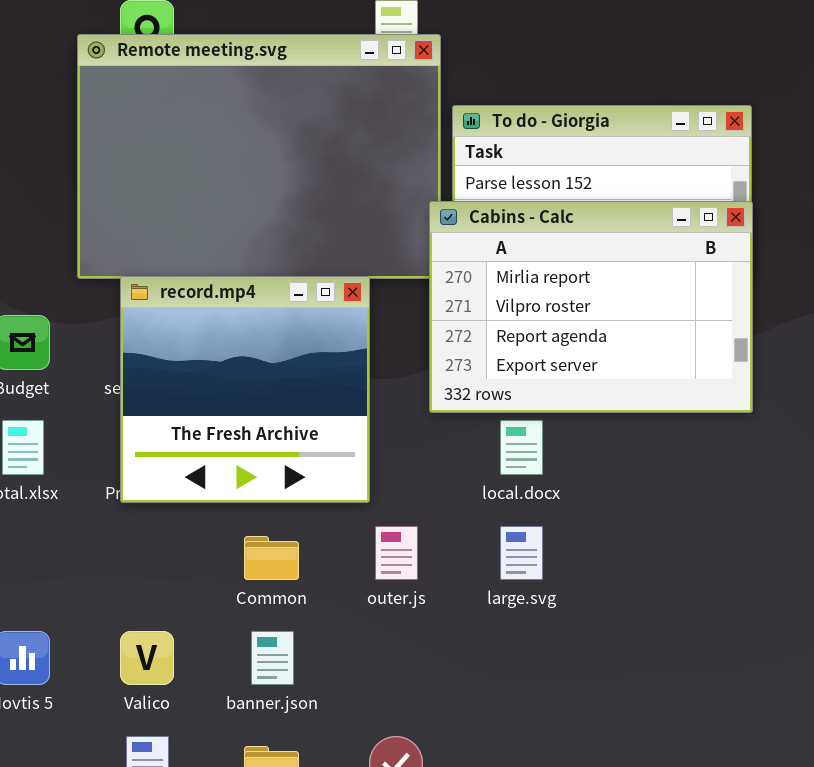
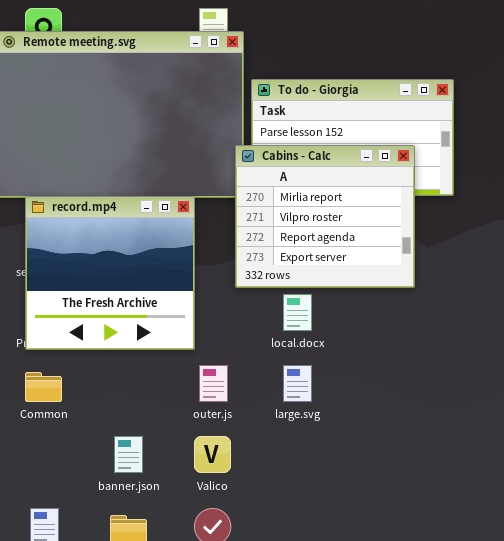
Cabins - Calc: [429,201,753,413] -> [235,145,415,288], resized
Common: [244,536,299,580] -> [25,372,62,402], moved
Valico: [120,631,174,685] -> [194,436,231,473], moved

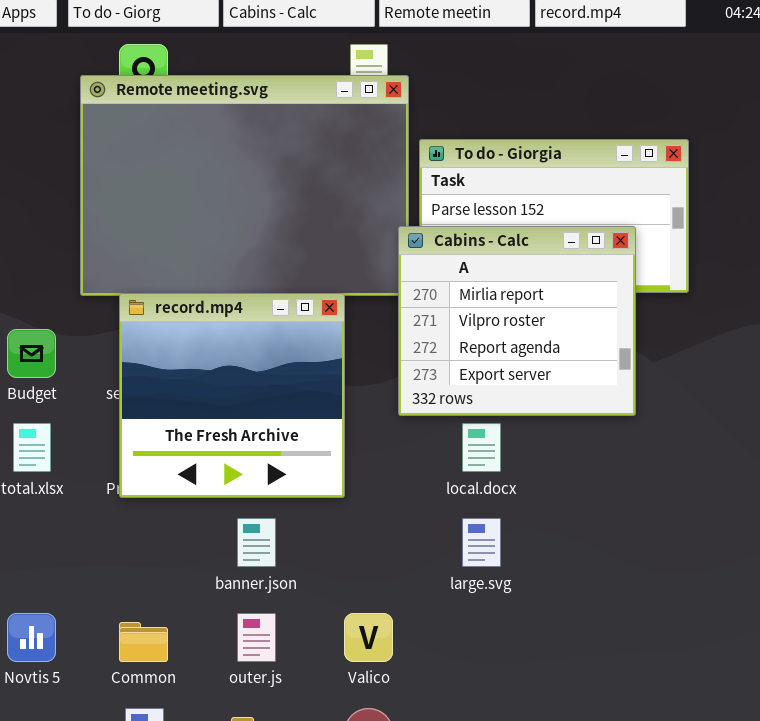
outer.js: [199,365,228,402] -> [237,613,276,662], moved
Common: [25,372,62,402] -> [119,622,168,662], moved
banner.json: [114,436,143,473] -> [237,518,276,567], moved

